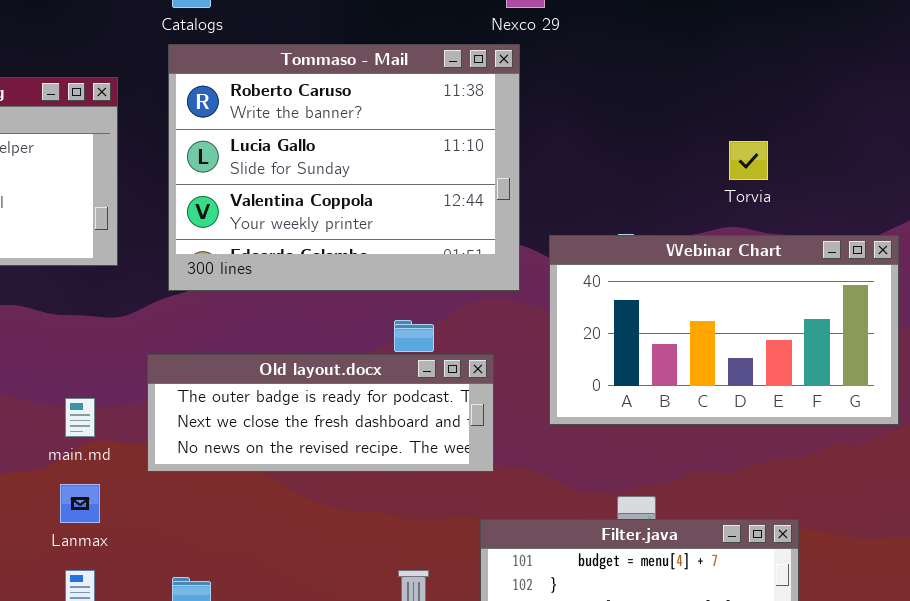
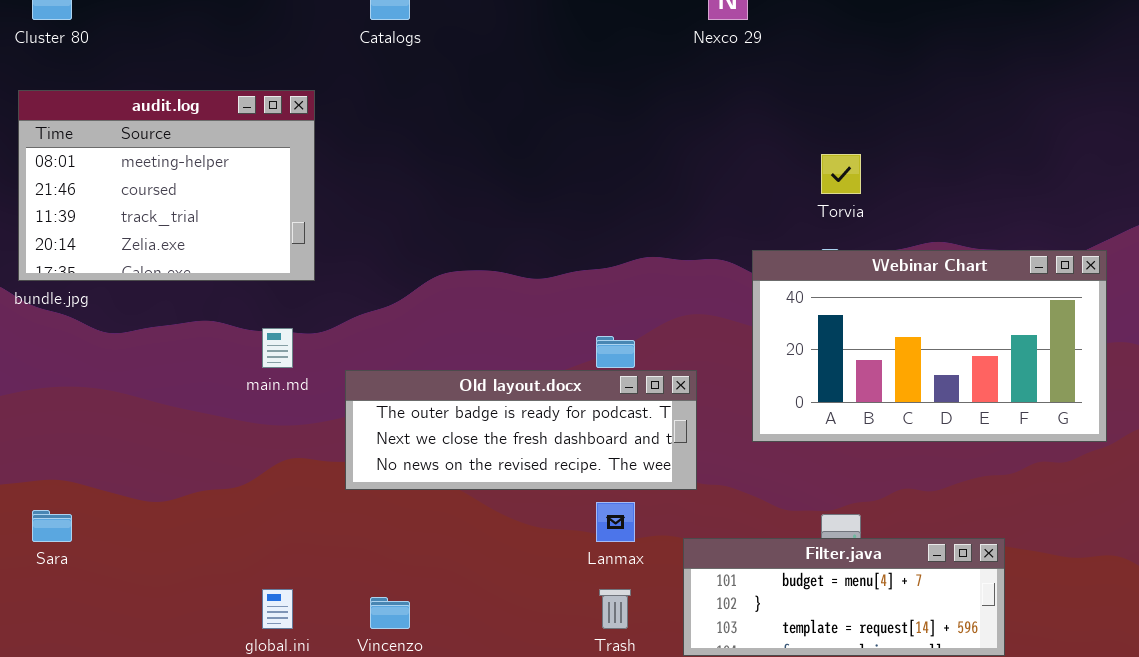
Tommaso - Mail: [168,44,520,291] -> none, closed
Torvia: [729,141,768,180] -> [821,154,861,194], moved
main.md: [65,398,95,437] -> [262,328,293,368], moved
Lanmax: [60,484,100,523] -> [596,502,635,542], moved

